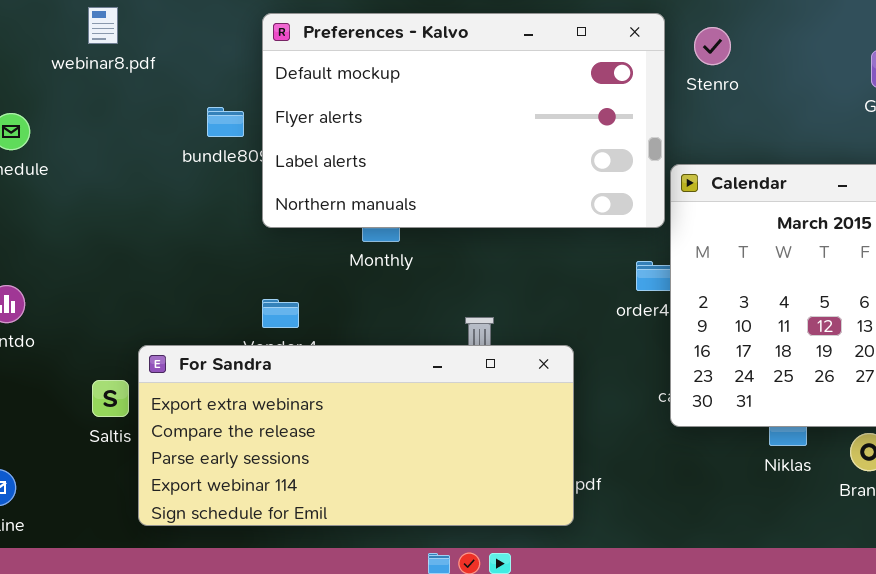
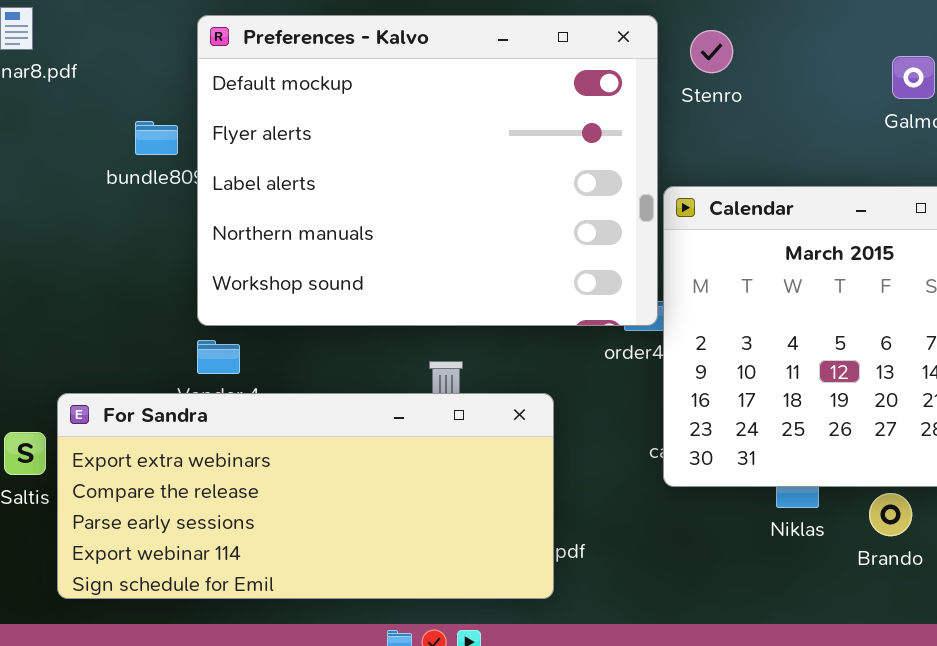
Preferences - Kalvo: [262,13,665,228] -> [197,15,658,326], resized

